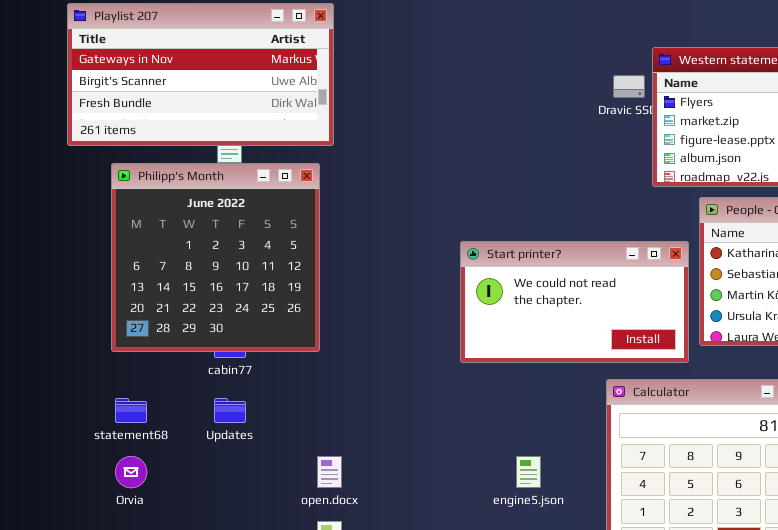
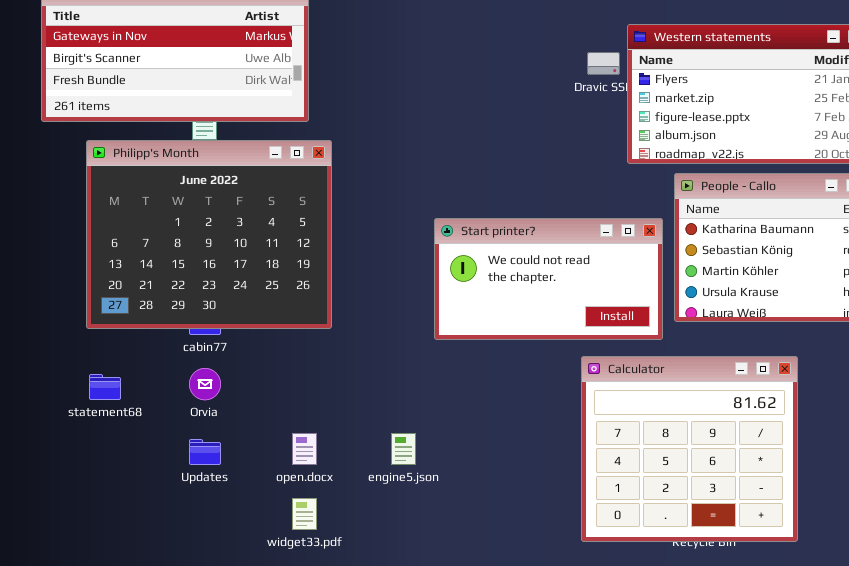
Philipp's Month: [111,163,320,352] -> [86,140,332,329], resized
Updates: [214,398,246,423] -> [189,439,221,465], moved
Orvia: [115,456,147,488] -> [189,368,221,400], moved
engine5.json: [516,456,541,488] -> [391,433,416,465], moved

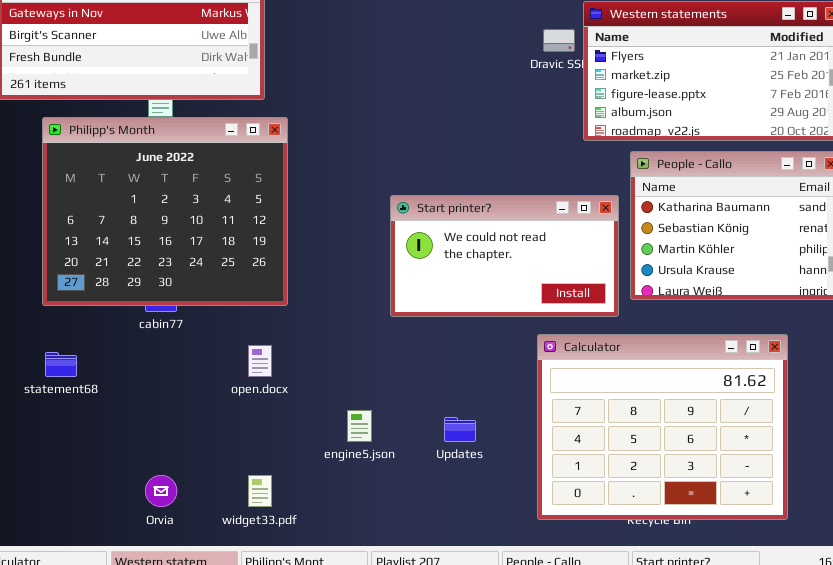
Calculator: [581,356,798,542] -> [537,334,788,520], resized
Orvia: [189,368,221,400] -> [145,475,177,507], moved
open.docx: [292,433,317,465] -> [248,345,272,377], moved
Updates: [189,439,221,465] -> [444,417,476,442], moved

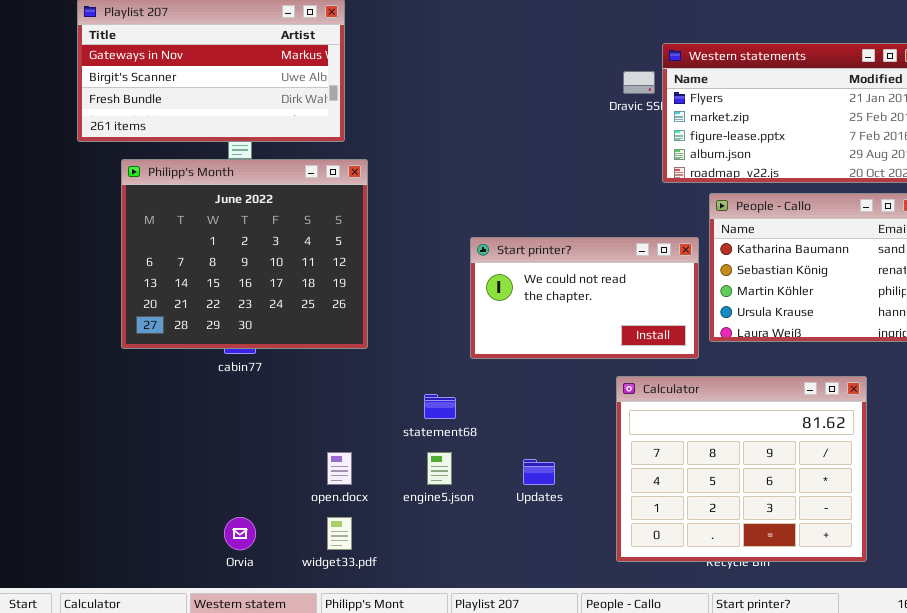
open.docx: [248,345,272,377] -> [327,452,352,485], moved
statement68: [45,352,77,377] -> [424,394,456,419], moved

